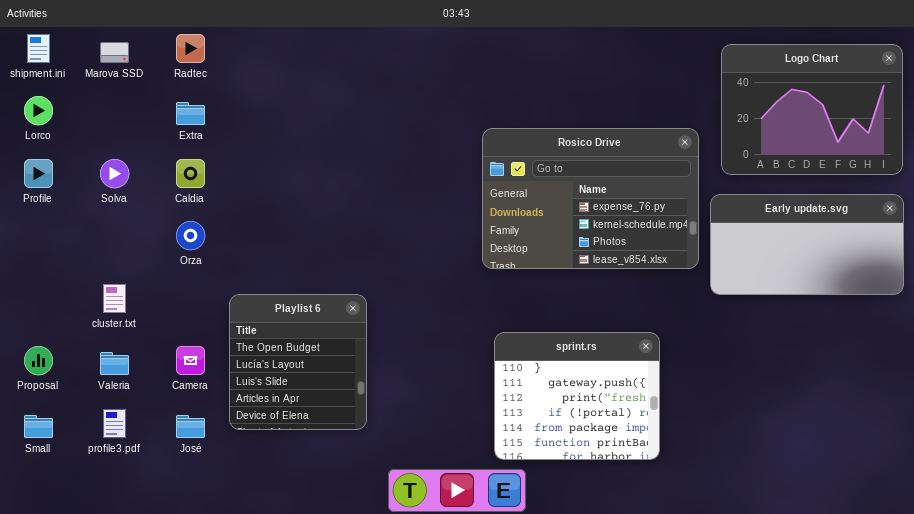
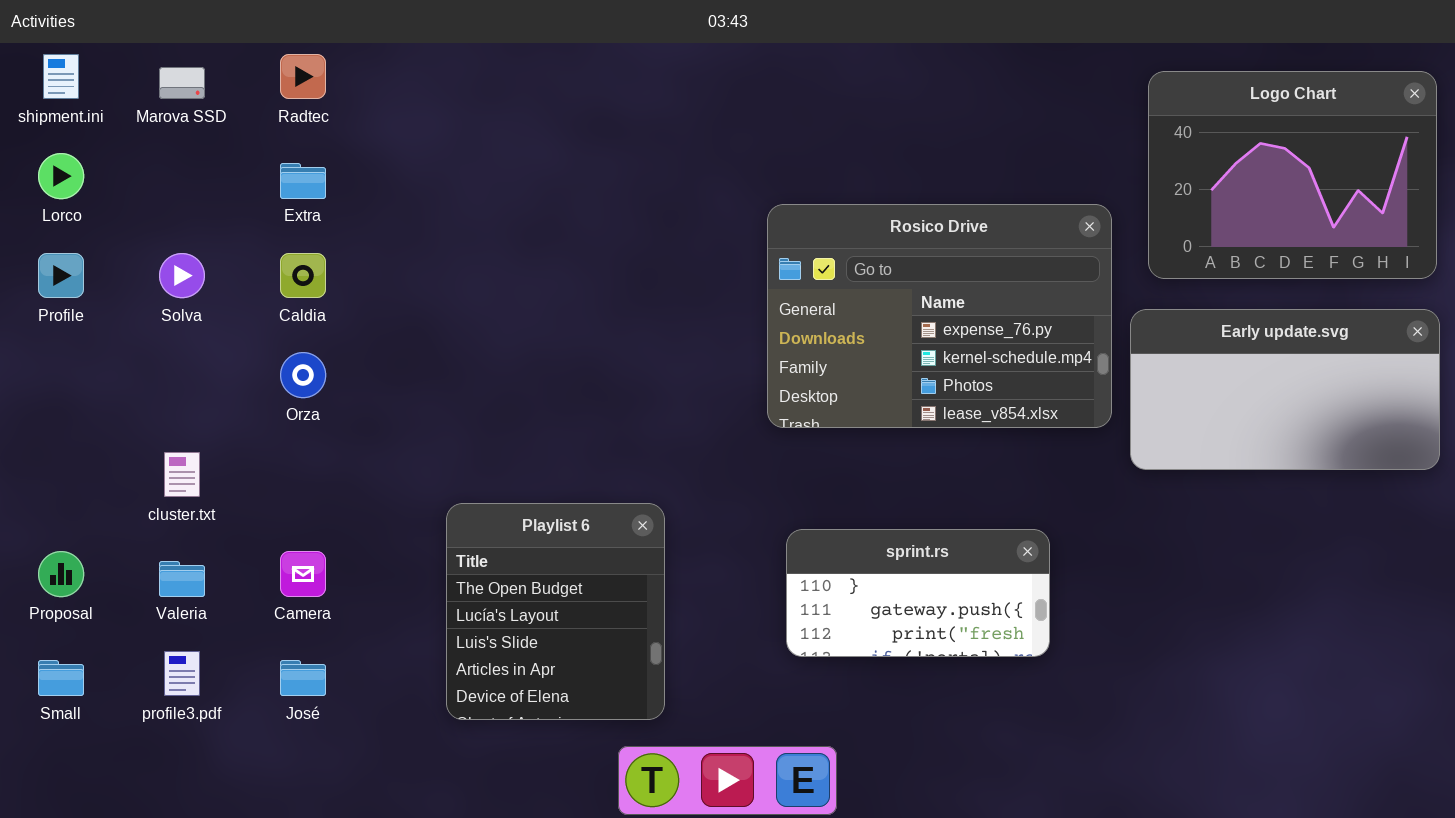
Playlist 6: [229,294,367,430] -> [446,503,665,720], moved
sprint.rs: [494,332,660,460] -> [786,529,1050,657], resized

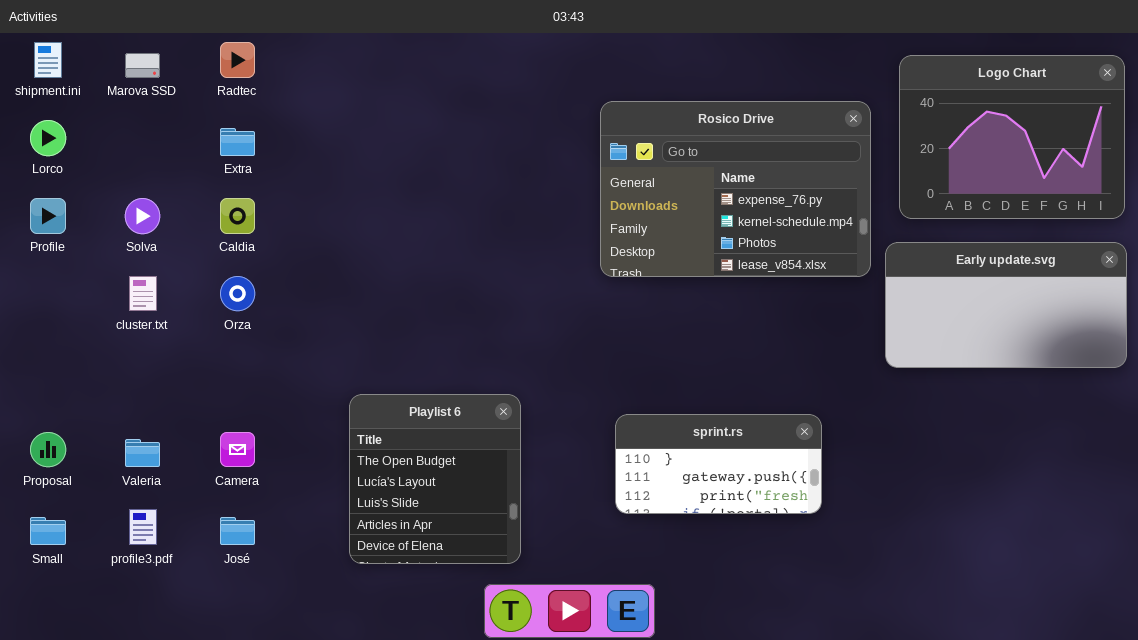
Rosico Drive: [767,204,1112,428] -> [600,101,871,277], moved
cluster.txt: [164,452,200,497] -> [129,276,157,311], moved

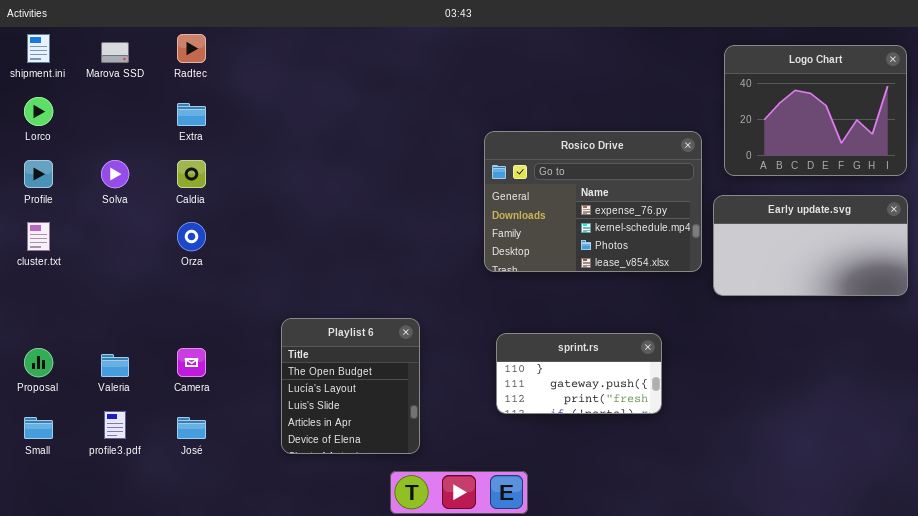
Rosico Drive: [600,101,871,277] -> [484,131,702,272], moved
cluster.txt: [129,276,157,311] -> [27,222,50,251], moved

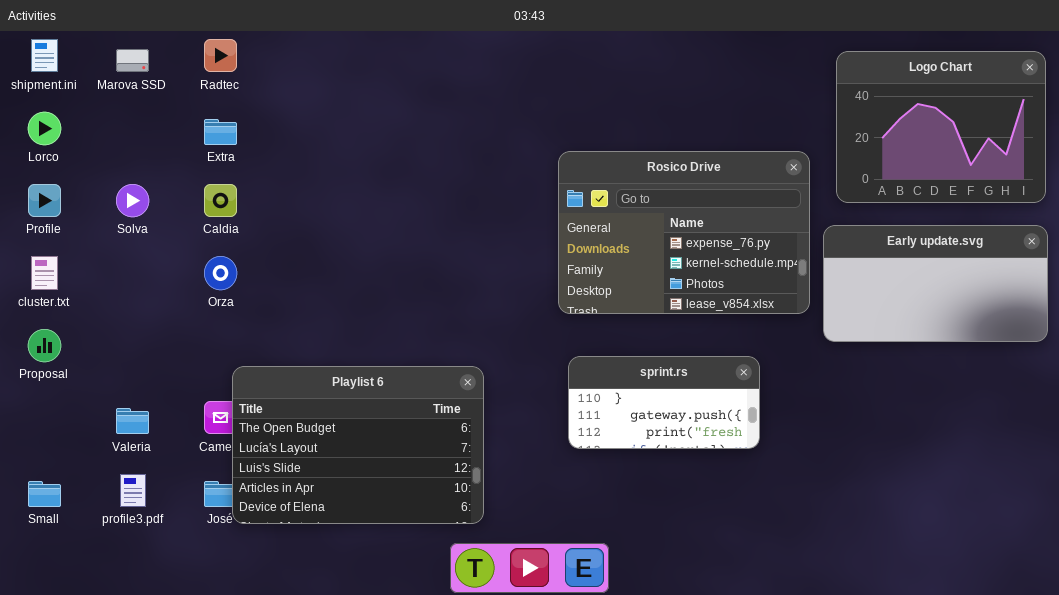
Playlist 6: [281,318,420,454] -> [232,366,484,524], resized
sprint.rs: [496,333,662,414] -> [568,356,760,449], moved
Proposal: [24,348,53,377] -> [28,329,61,362], moved

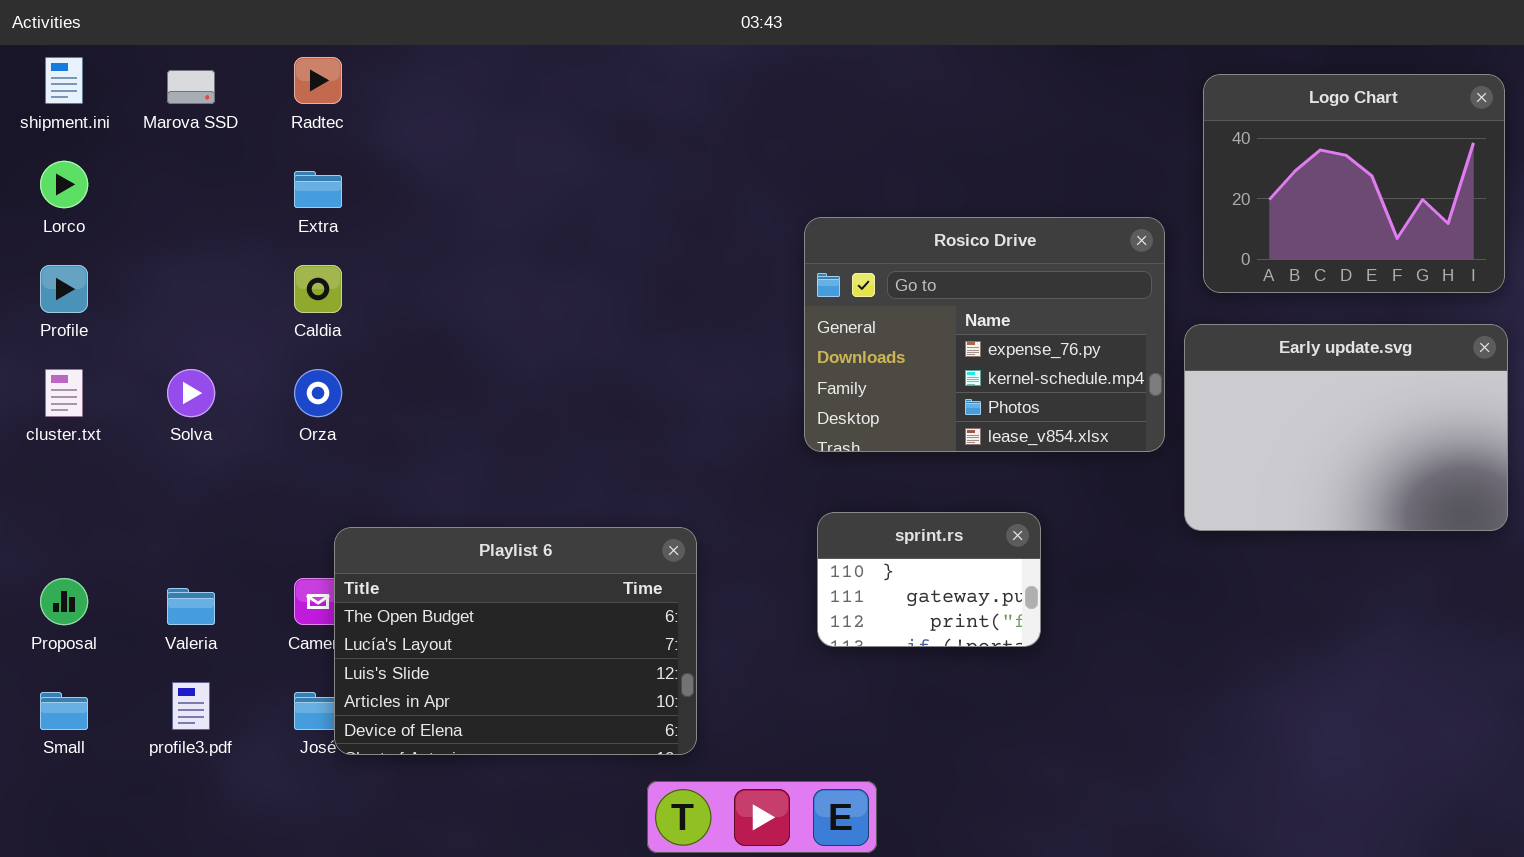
Solva: [116,184,149,217] -> [167,369,215,417], moved
Early update.svg: [823,225,1048,342] -> [1184,324,1508,531], resized
Proposal: [28,329,61,362] -> [40,578,88,625], moved
sprint.rs: [568,356,760,449] -> [817,512,1041,647], resized

